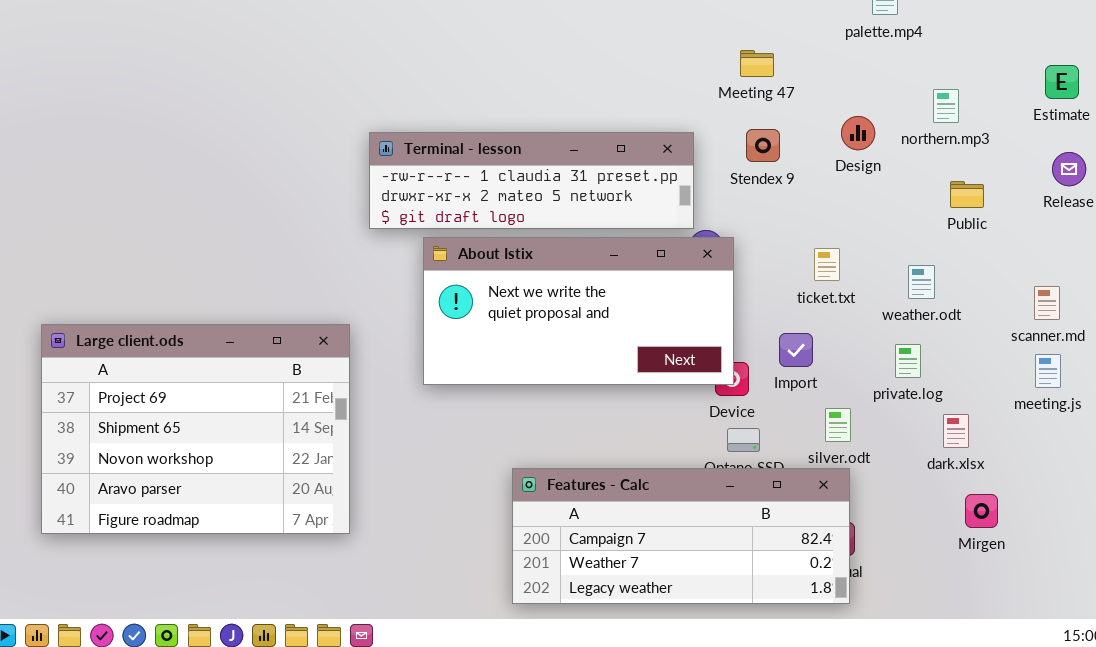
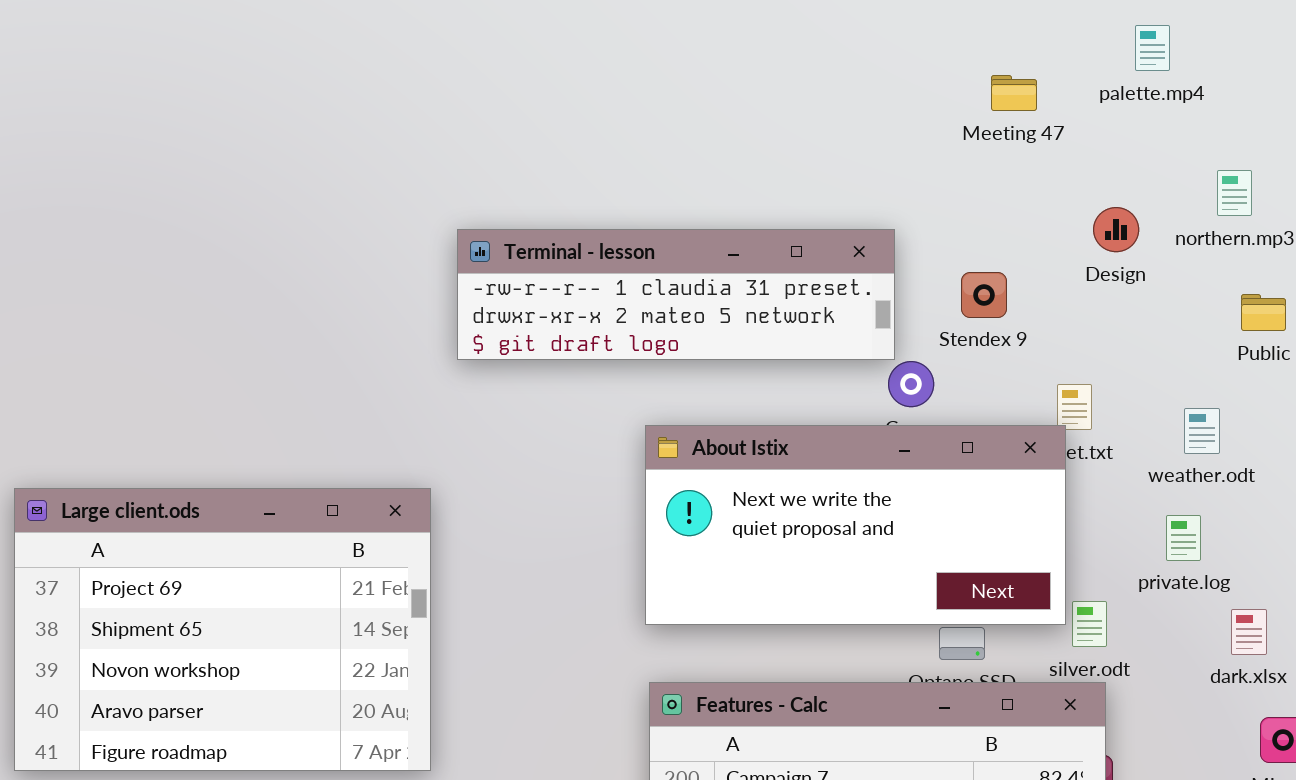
Meeting 47: [740,50,774,77] -> [991,75,1037,111], moved
Stendex 9: [746,129,780,162] -> [961,272,1007,318], moved
About Istix: [423,237,734,385] -> [645,425,1066,625], moved

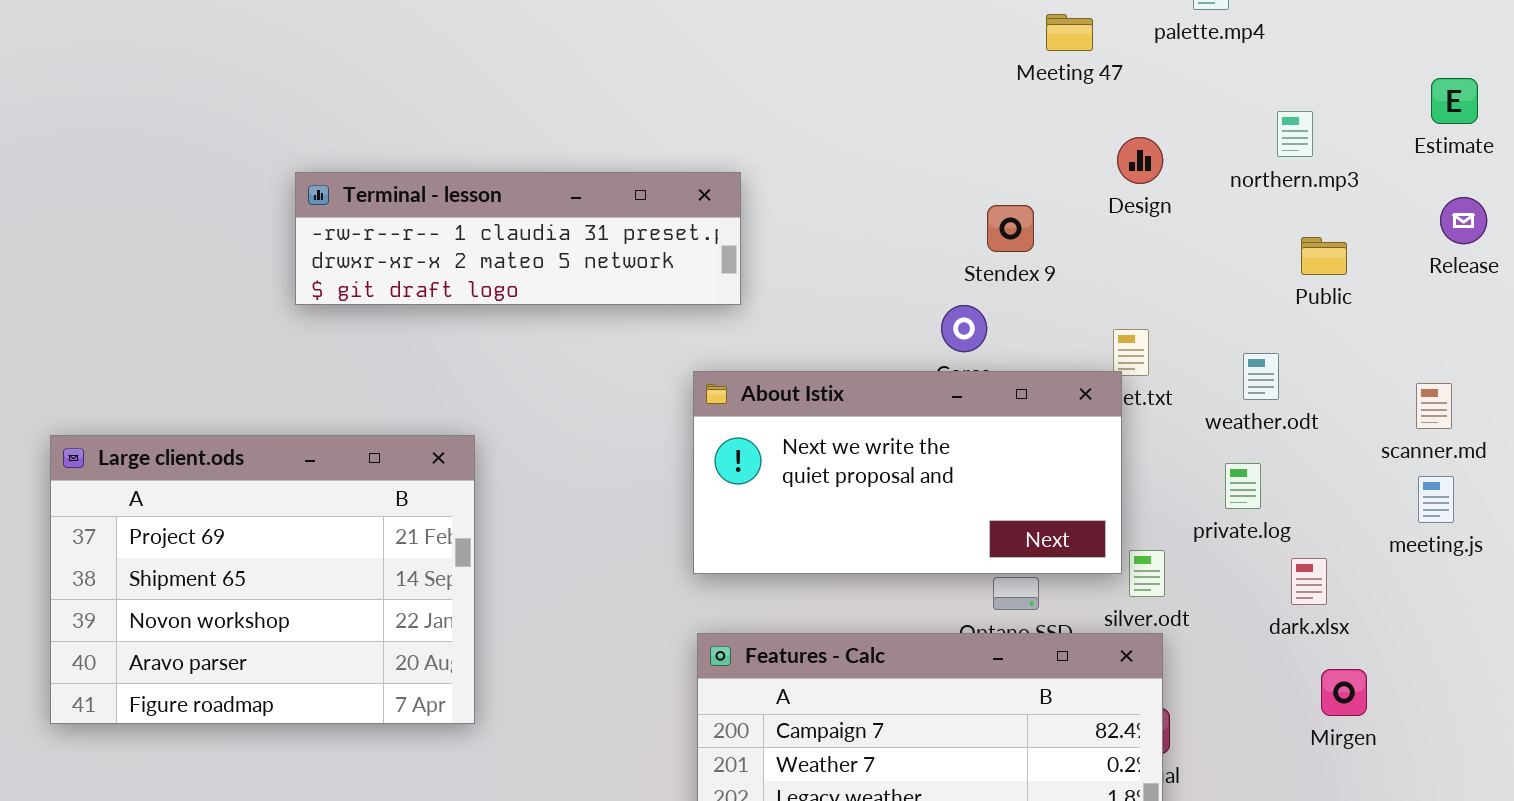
Design: [1093,207,1139,252] -> [1117,137,1163,184], moved
Terminal - lesson: [457,229,895,360] -> [295,172,741,305], moved
Stendex 9: [961,272,1007,318] -> [987,205,1034,252], moved

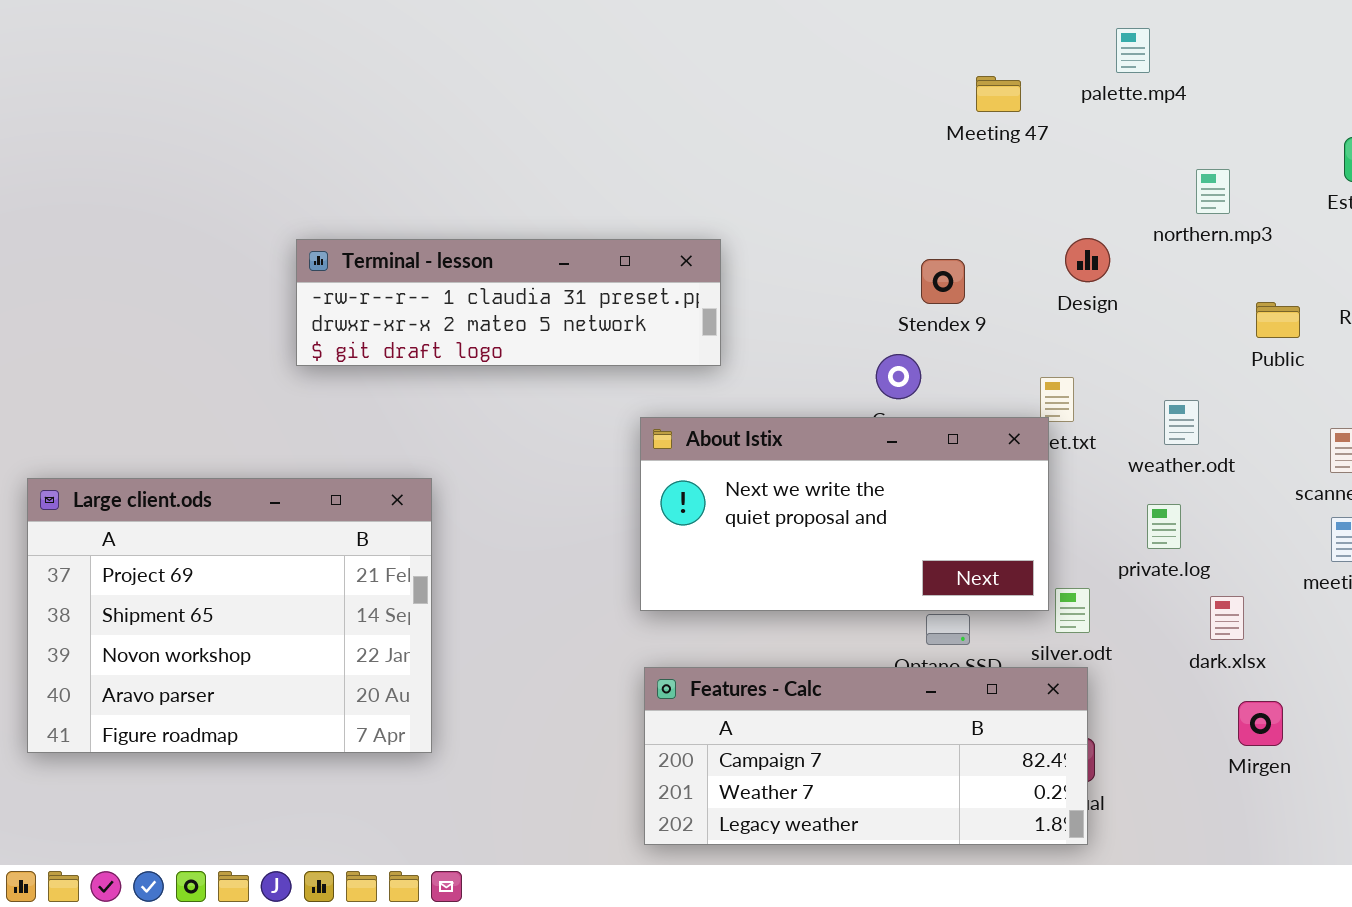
Design: [1117,137,1163,184] -> [1065,238,1110,282], moved
Terminal - lesson: [295,172,741,305] -> [296,239,721,366], moved
Public: [1301,237,1347,275] -> [1256,302,1300,338], moved

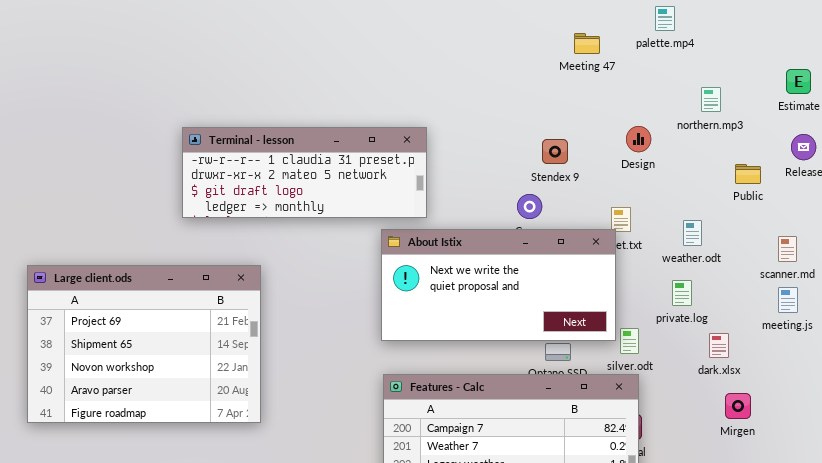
Terminal - lesson: [296,239,721,366] -> [182,127,427,218], resized

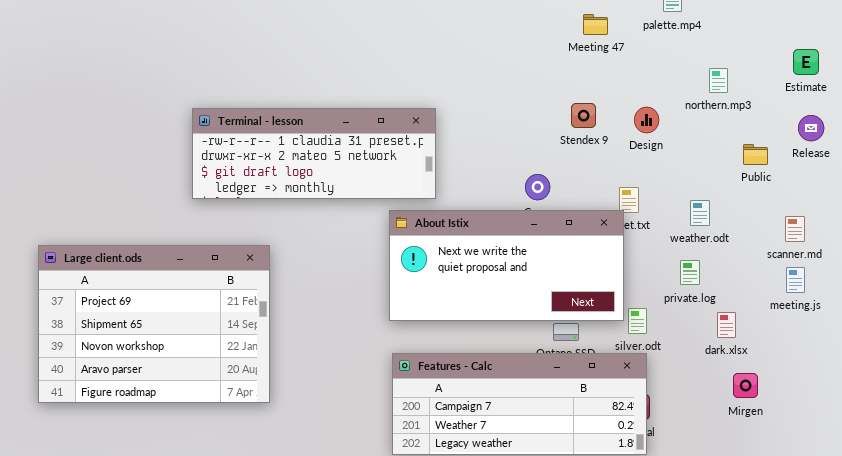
Stendex 9: [542,139,568,164] -> [571,103,596,128], moved

